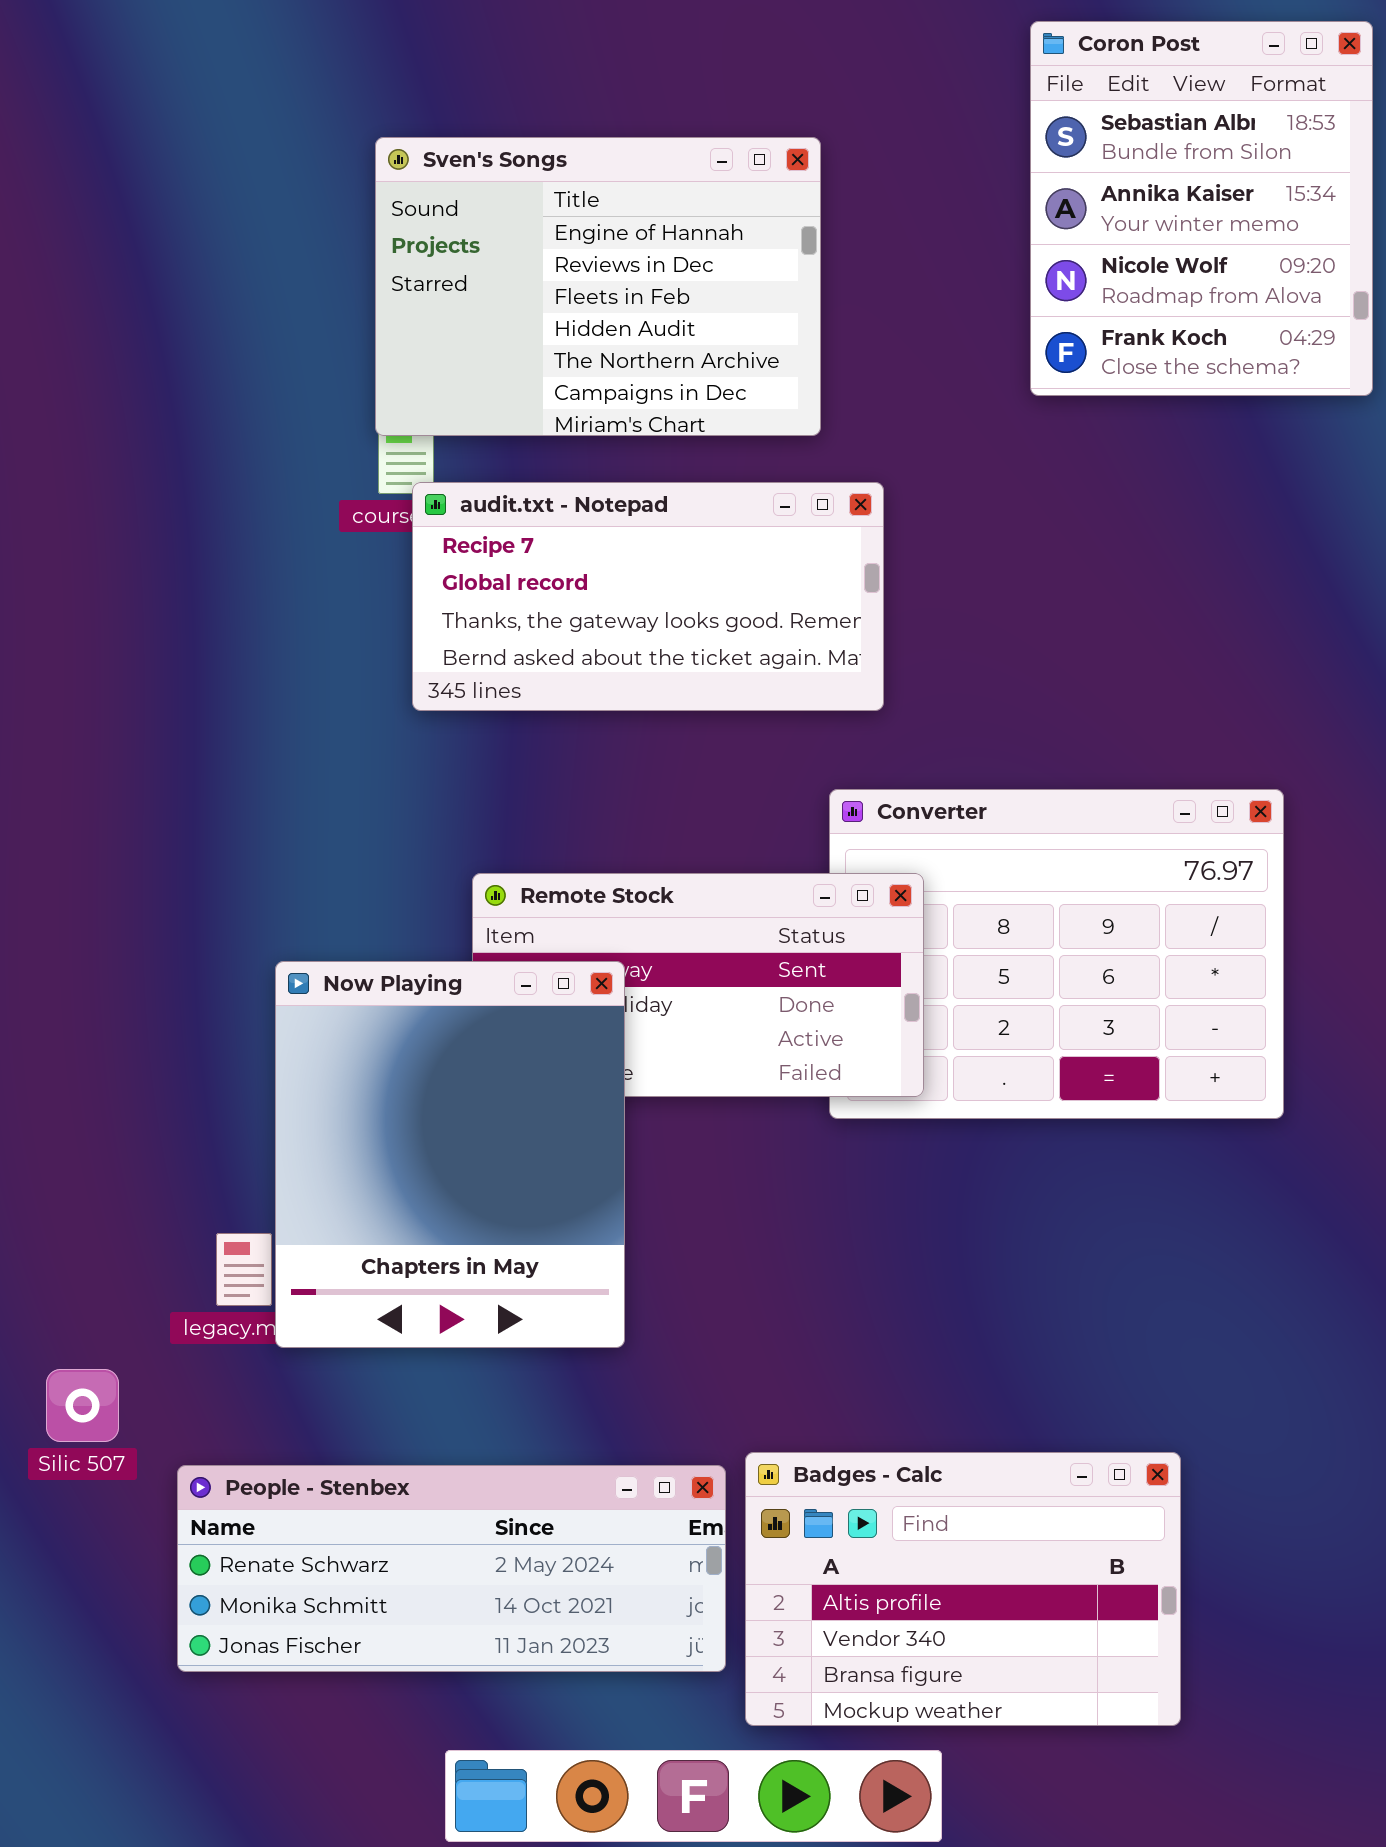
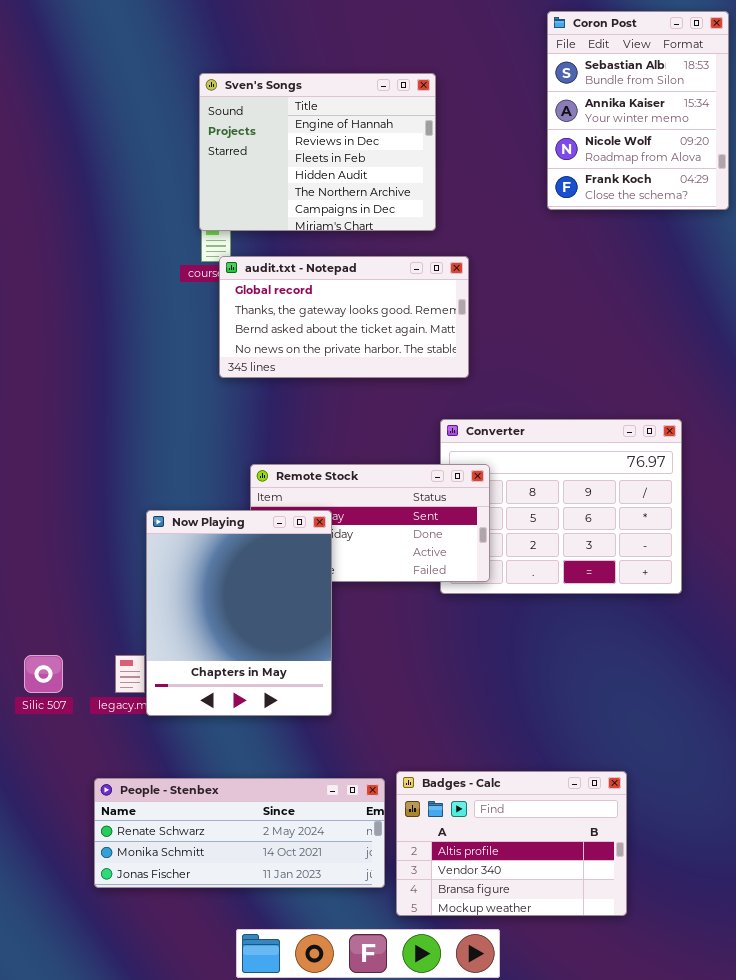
audit.txt - Notepad: [412,482,884,711] -> [219,256,469,378], scrolled down 1 row
Silic 507: [46,1369,119,1442] -> [24,655,63,693], moved

